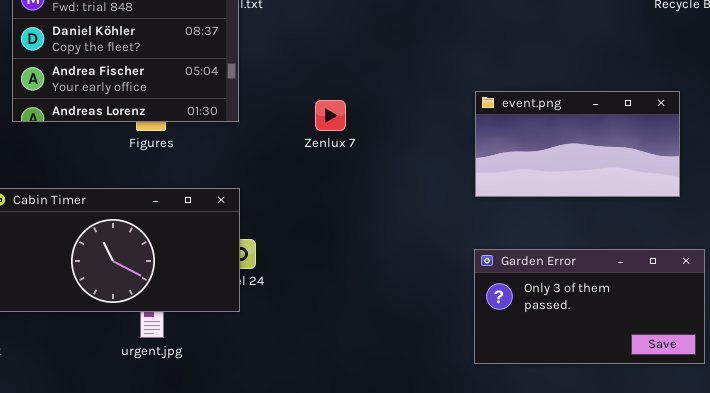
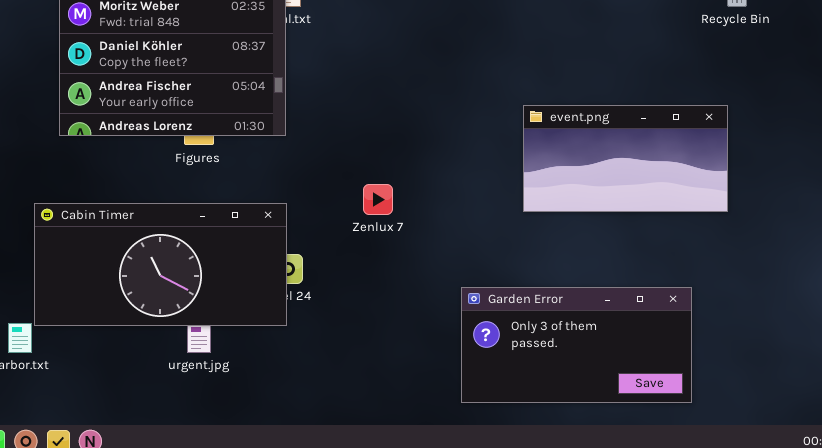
Zenlux 7: [315,100,346,131] -> [363,184,393,215], moved
Garden Error: [474,249,705,364] -> [461,287,692,403], moved

